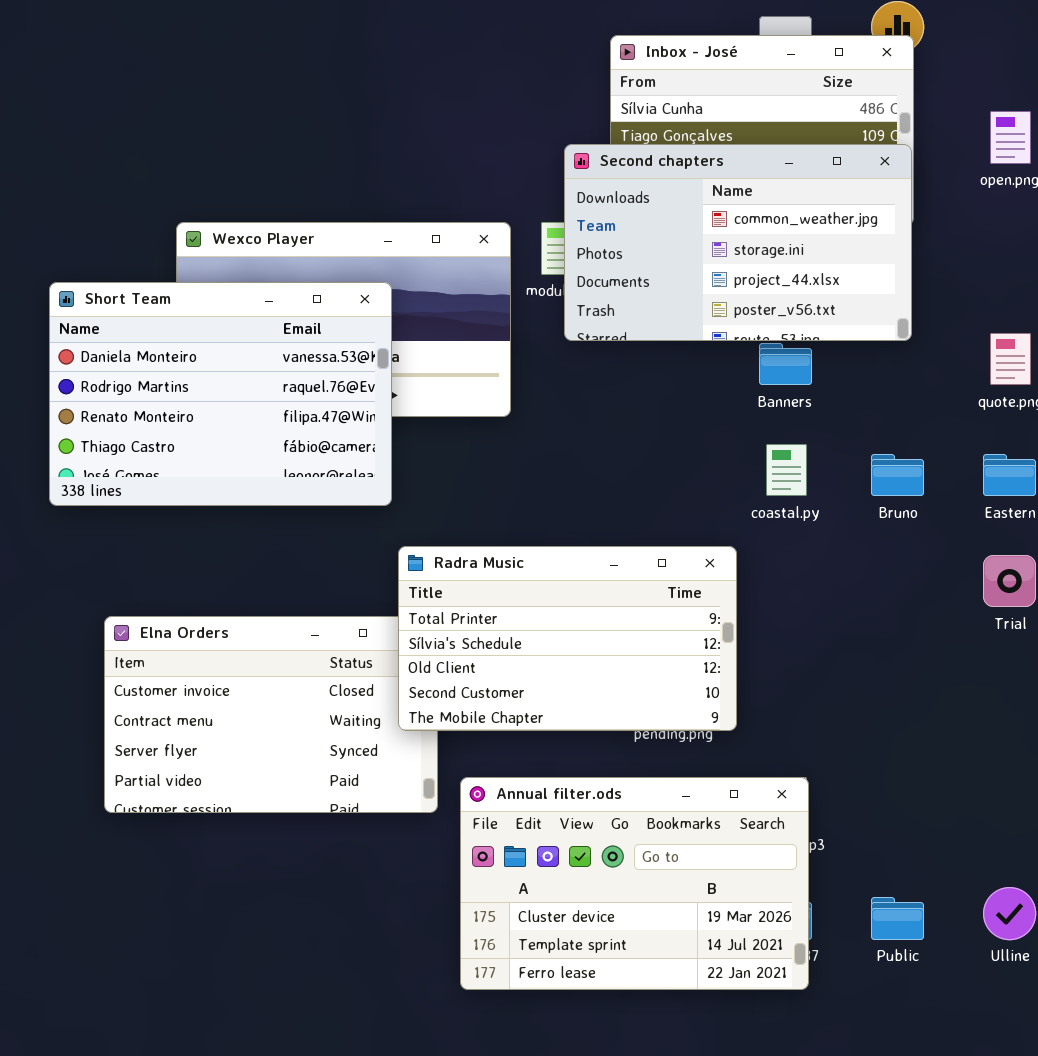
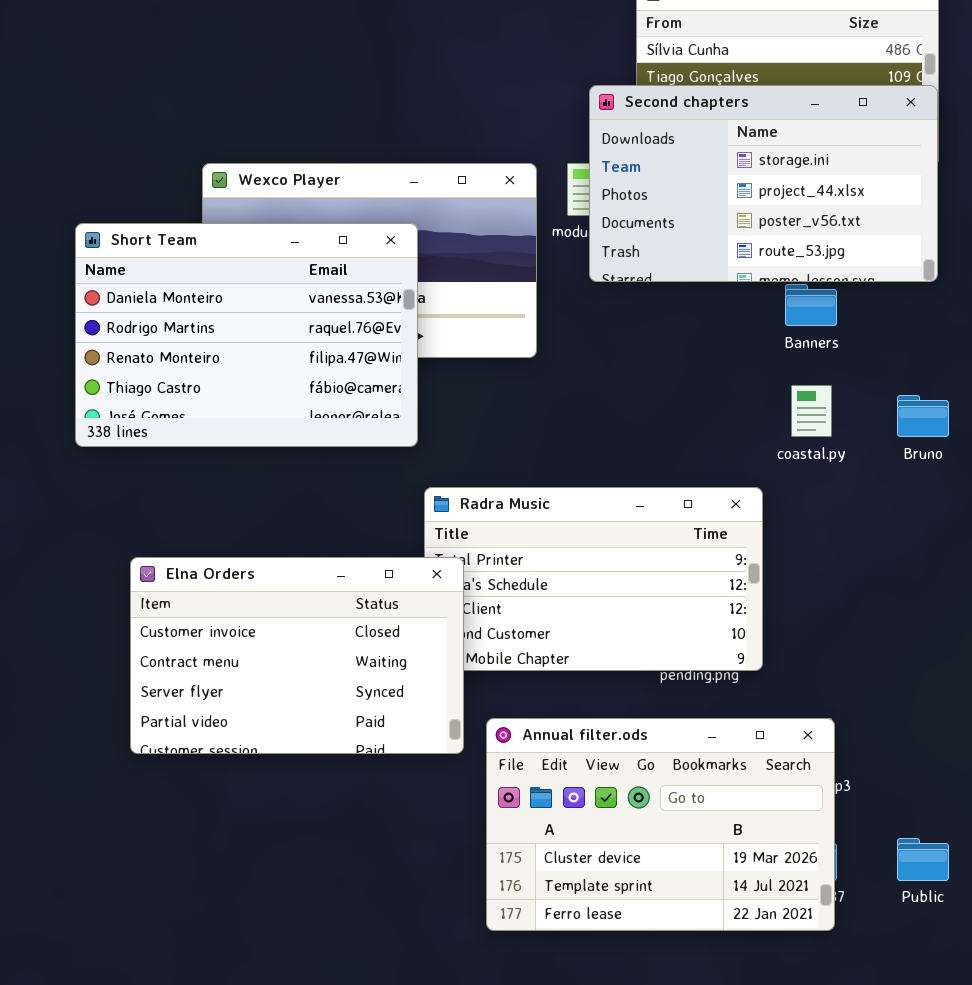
Second chapters: [564,144,912,341] -> [589,85,938,282], scrolled down 1 row
Elna Orders: [104,616,438,813] -> [130,557,464,754], raised

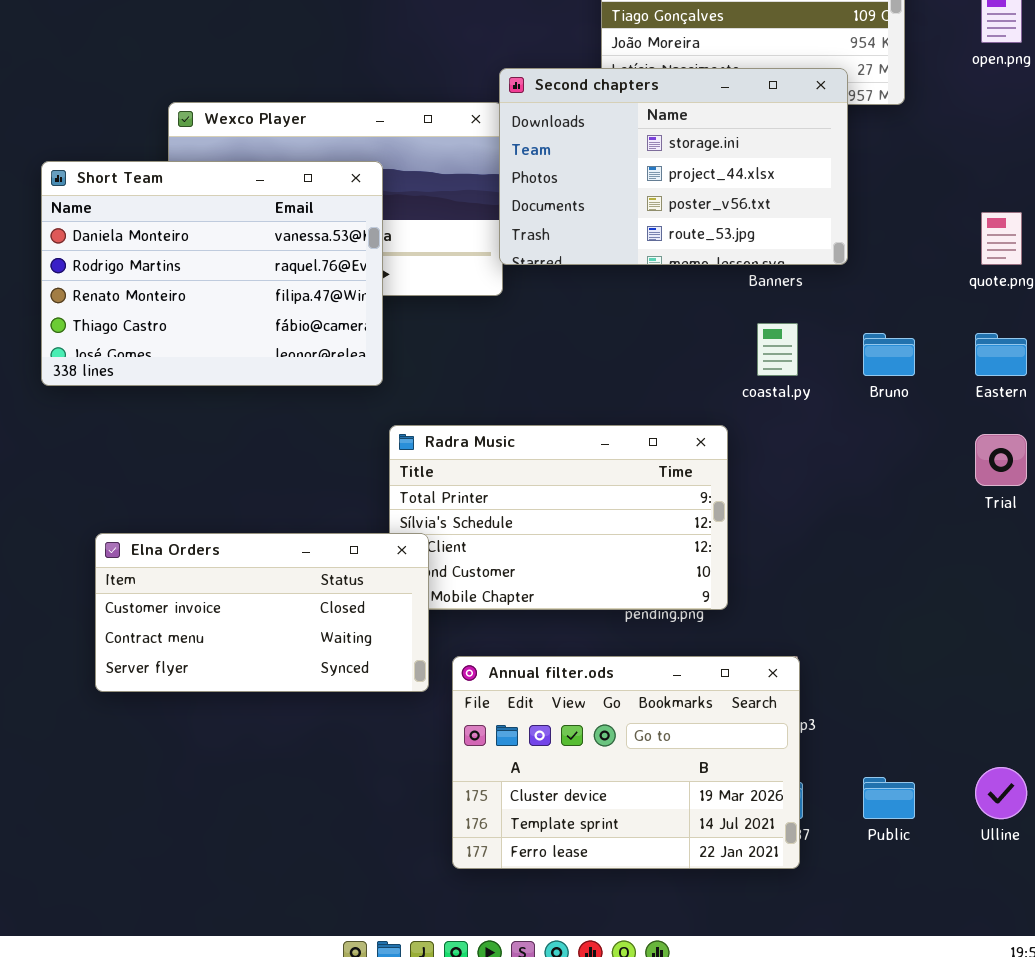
Second chapters: [589,85,938,282] -> [499,68,848,265], moved
Elna Orders: [130,557,464,754] -> [95,533,429,692], resized

